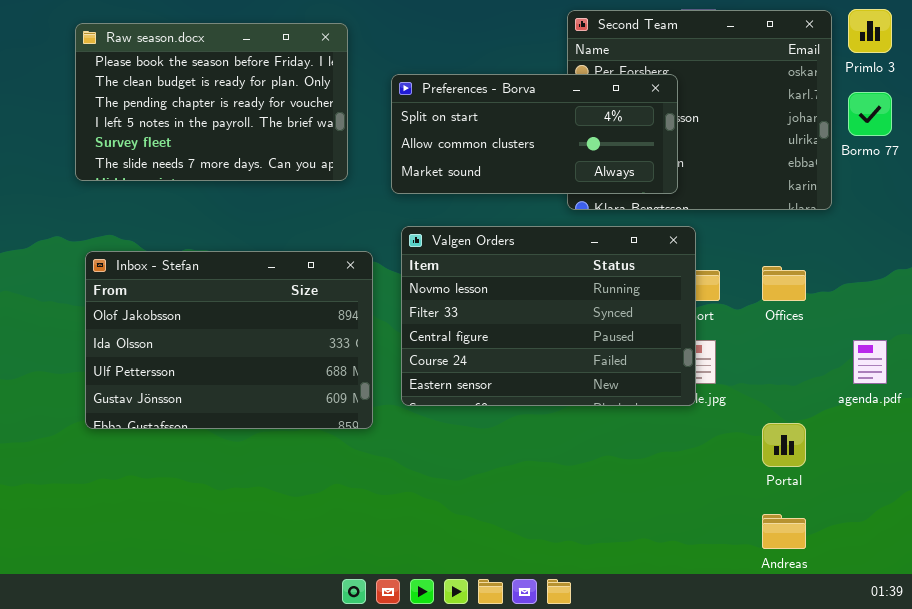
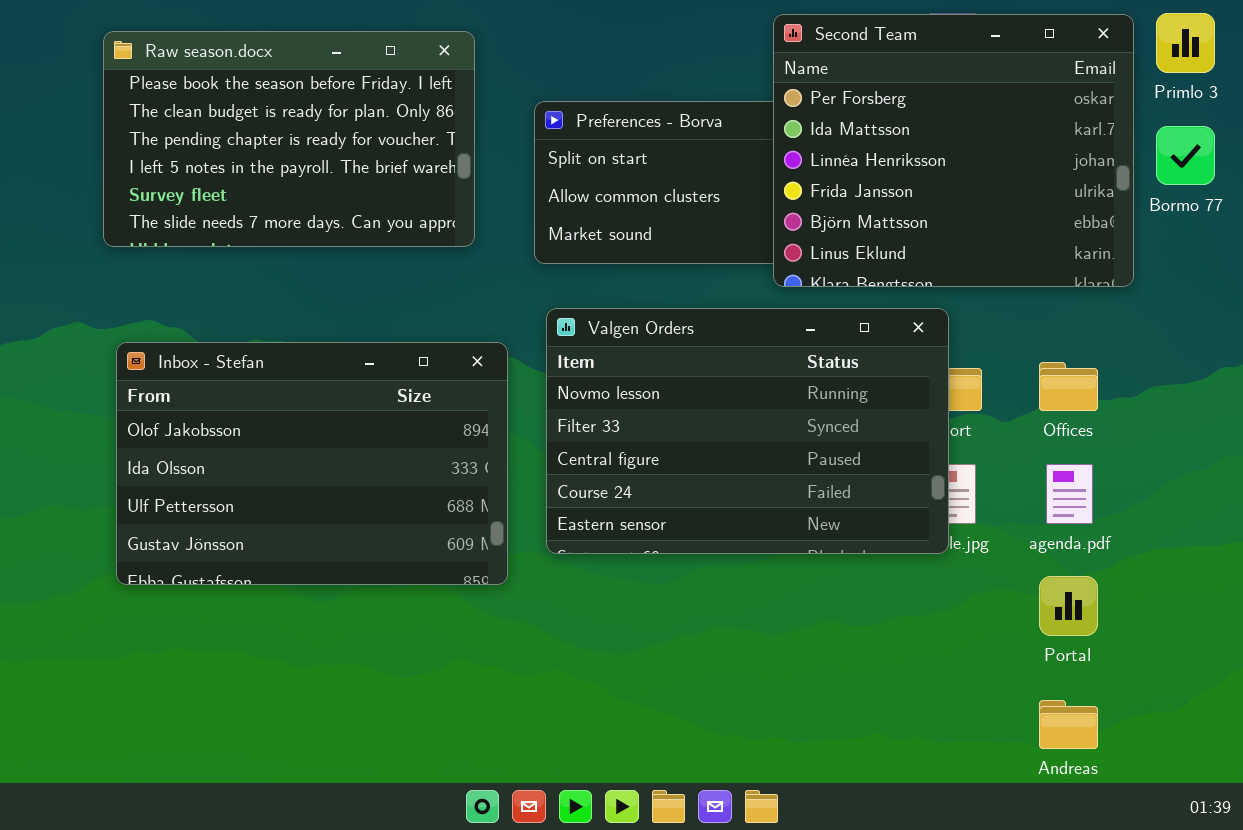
Second Team: [567,10,832,210] -> [773,14,1134,287], raised
agenda.pdf: [853,340,887,384] -> [1046,464,1093,524], moved

